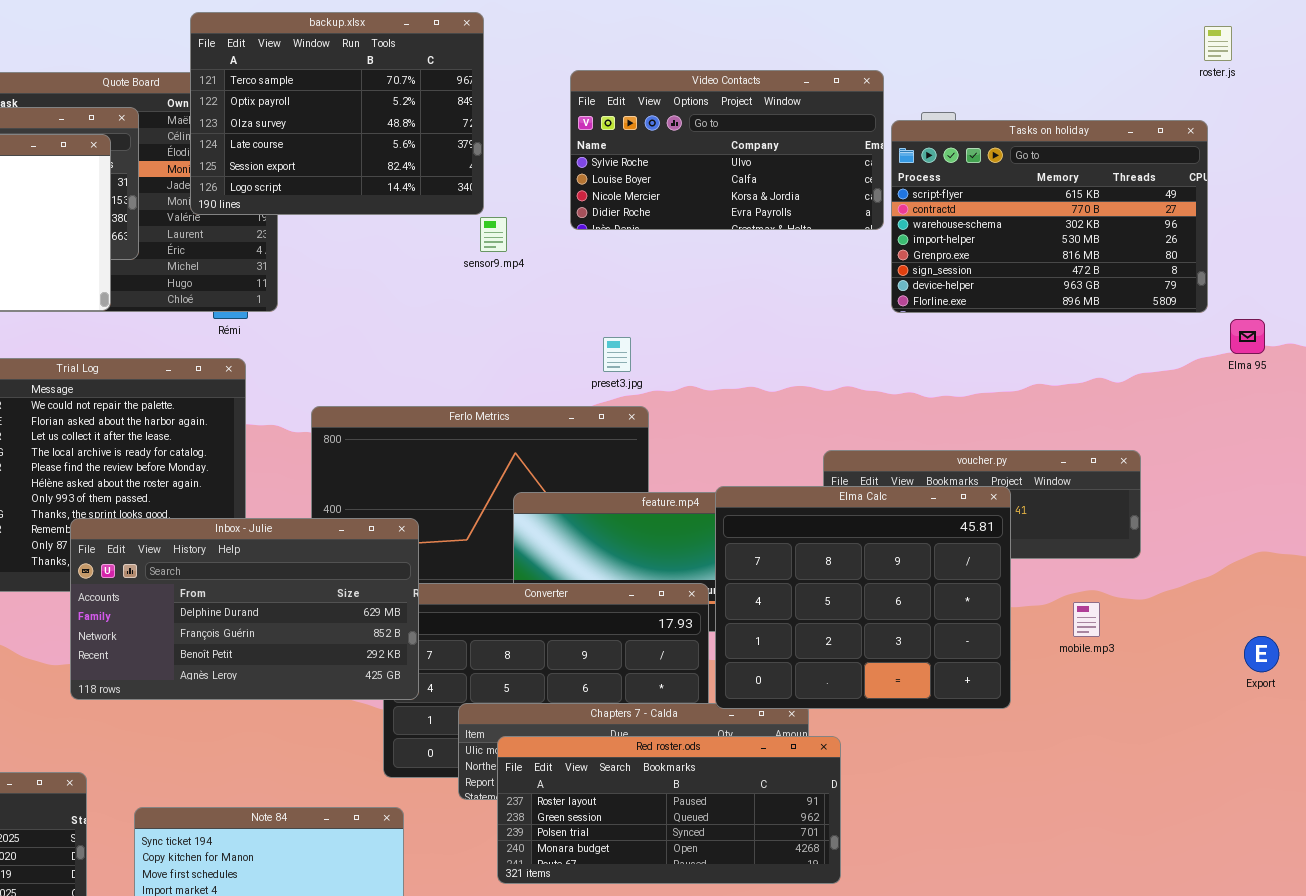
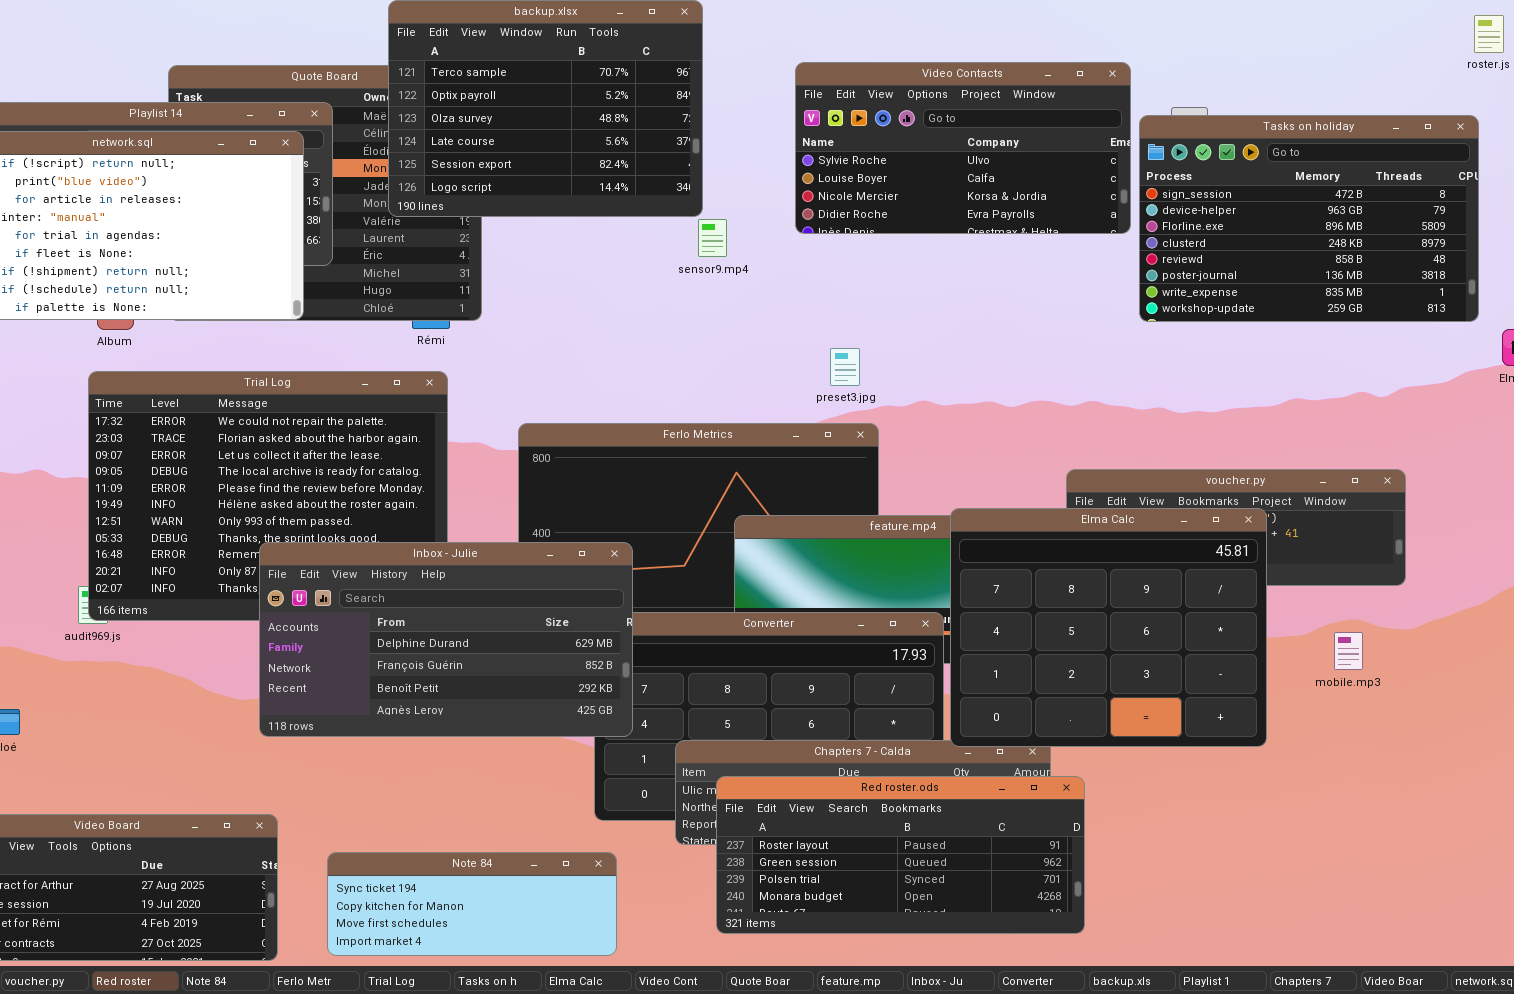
Tasks on holiday: [891,120,1208,313] -> [1139,115,1479,322], scrolled down 5 rows

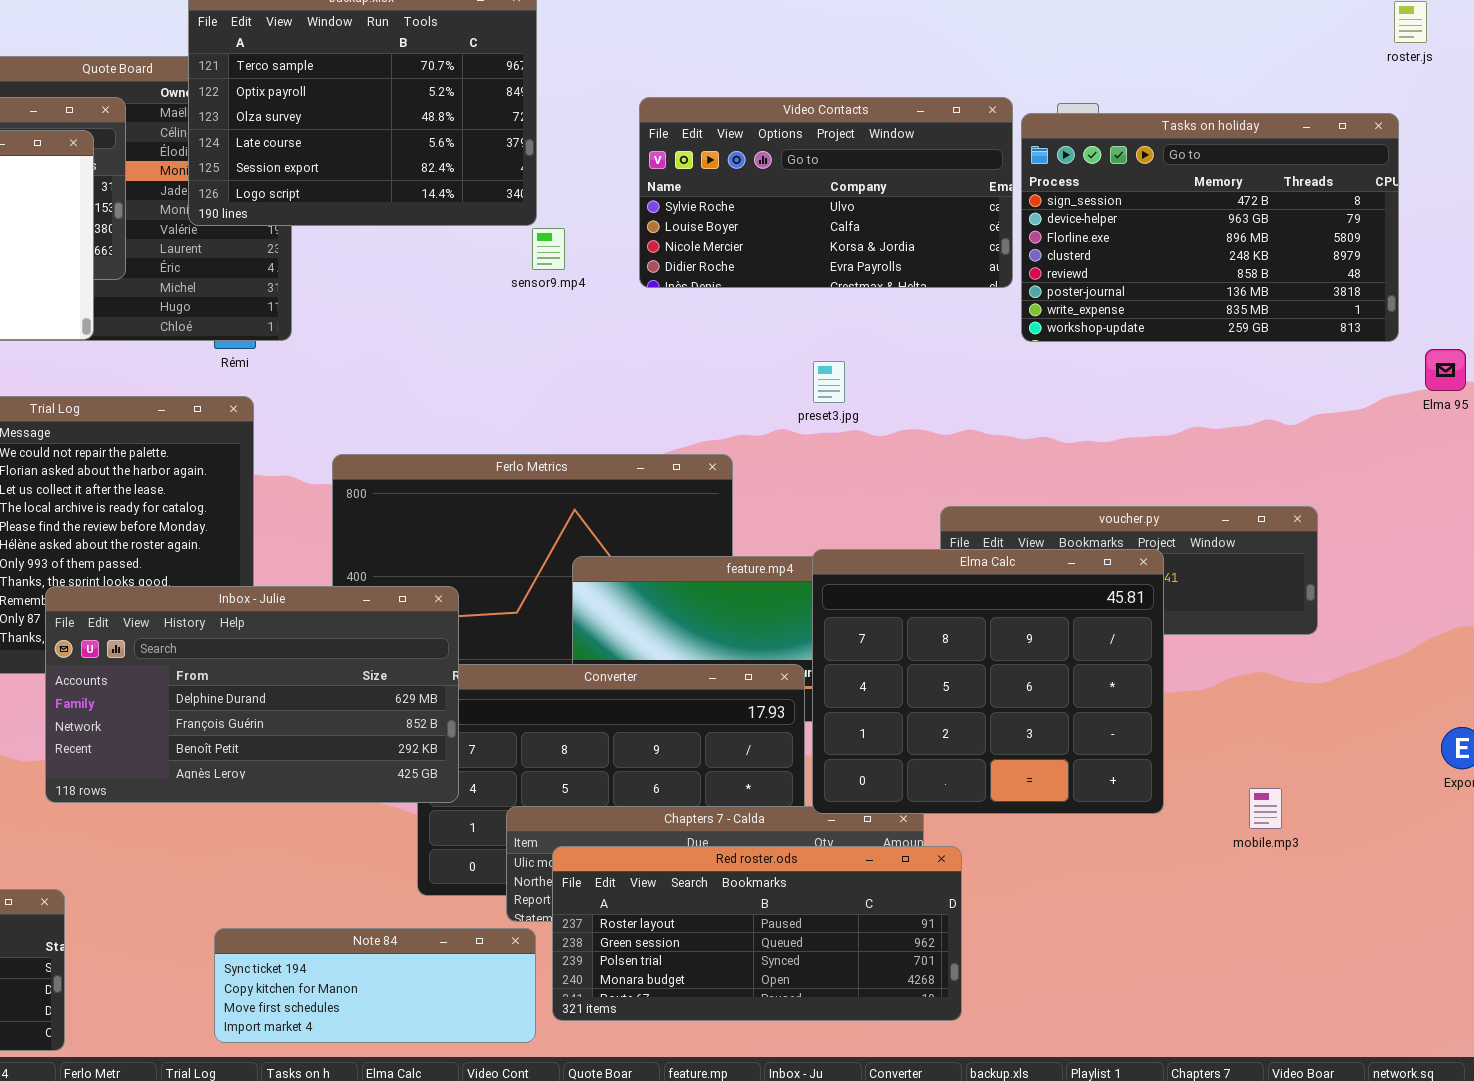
Video Contacts: [795,62,1131,234] -> [639,97,1013,288], moved
preset3.jpg: [830,348,860,386] -> [813,361,845,403], moved
mobile.mp3: [1334,632,1363,670] -> [1249,788,1282,829], moved
Note 84: [327,852,617,956] -> [214,928,536,1043], moved

